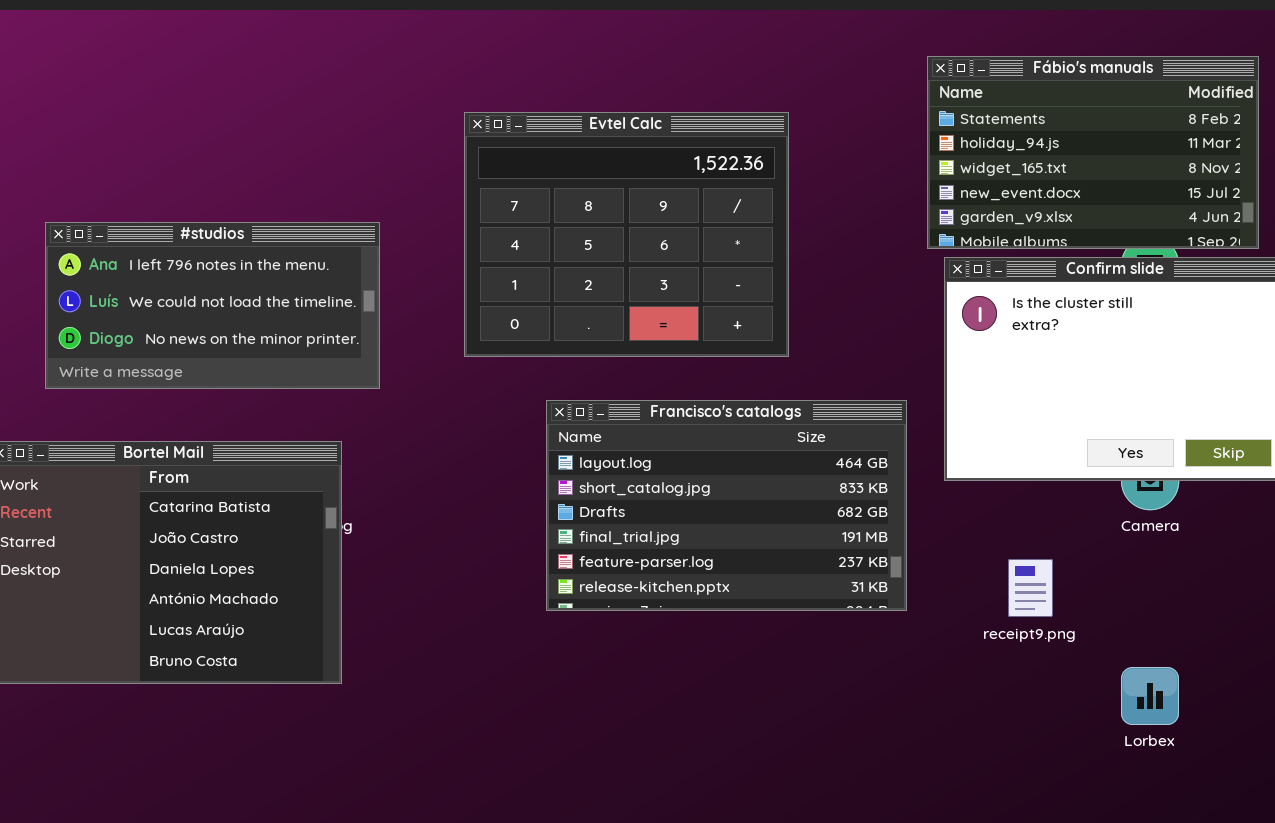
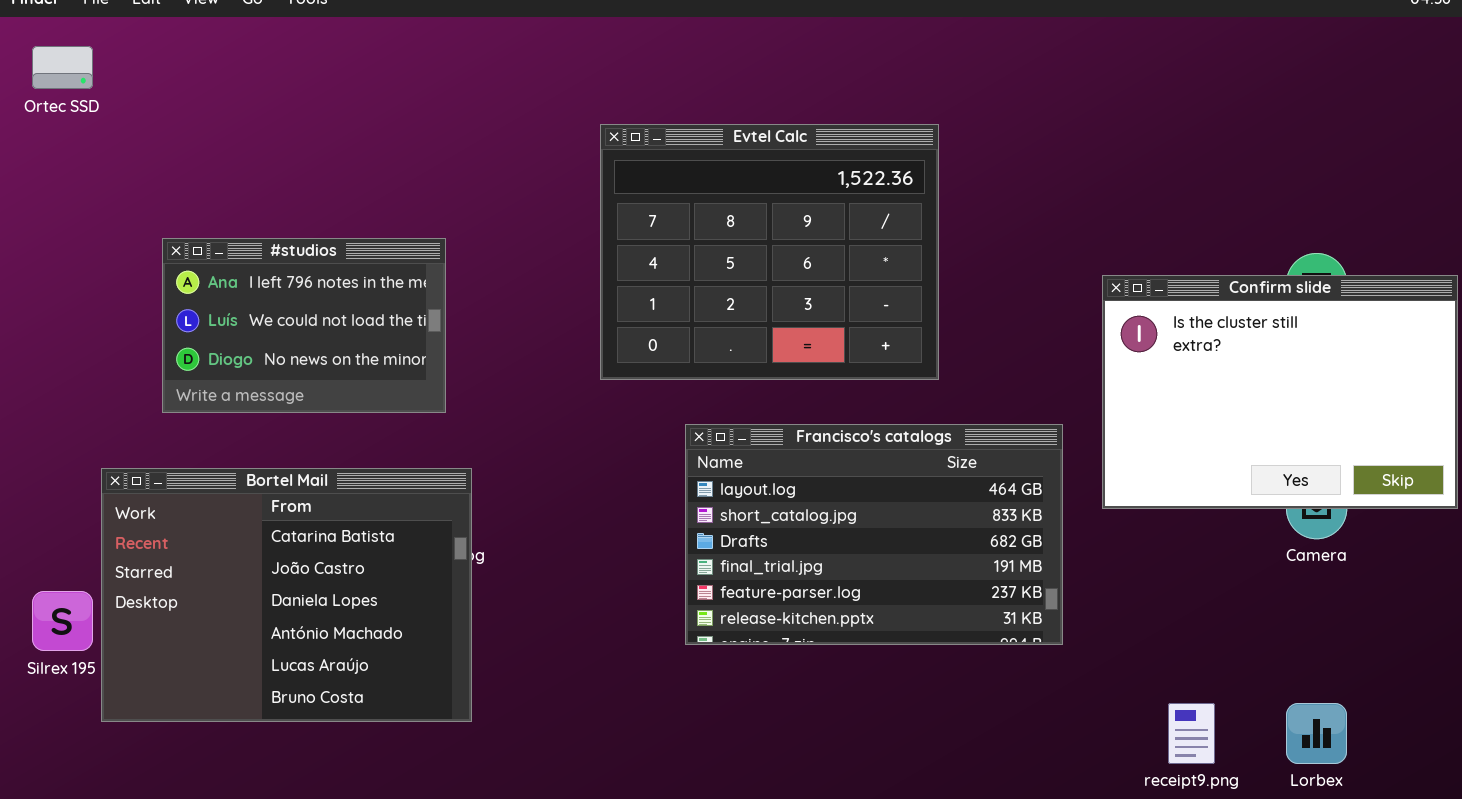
Fábio's manuals: [927,56,1259,249] -> none, closed
#studios: [45,222,380,389] -> [162,238,446,413], resized
receipt9.png: [1008,559,1053,617] -> [1168,703,1215,764], moved

